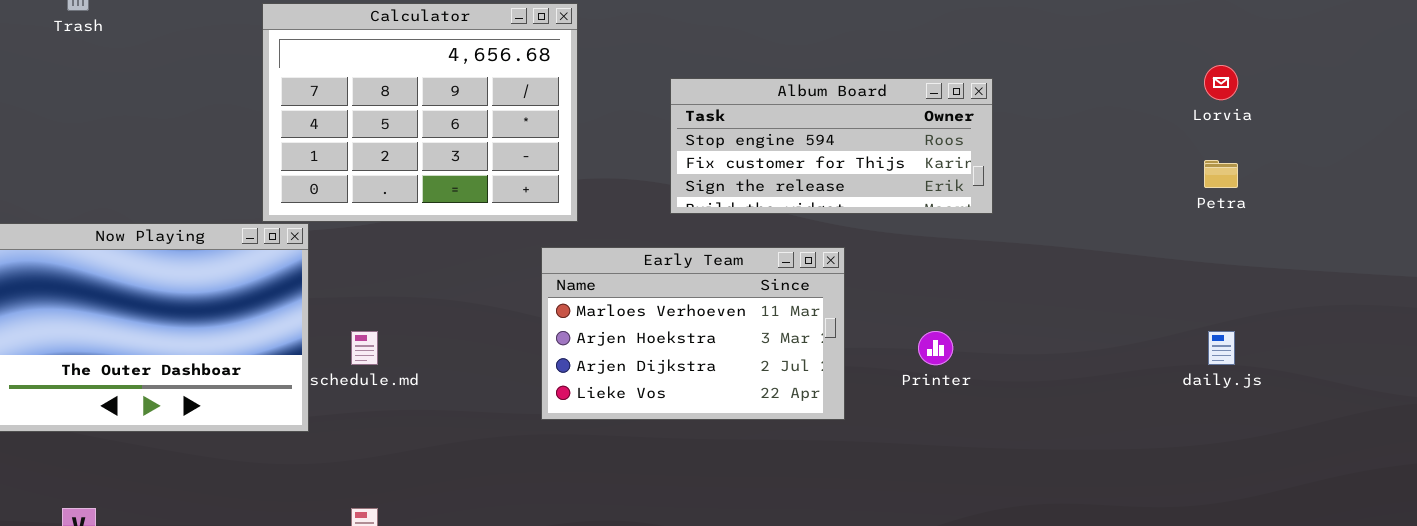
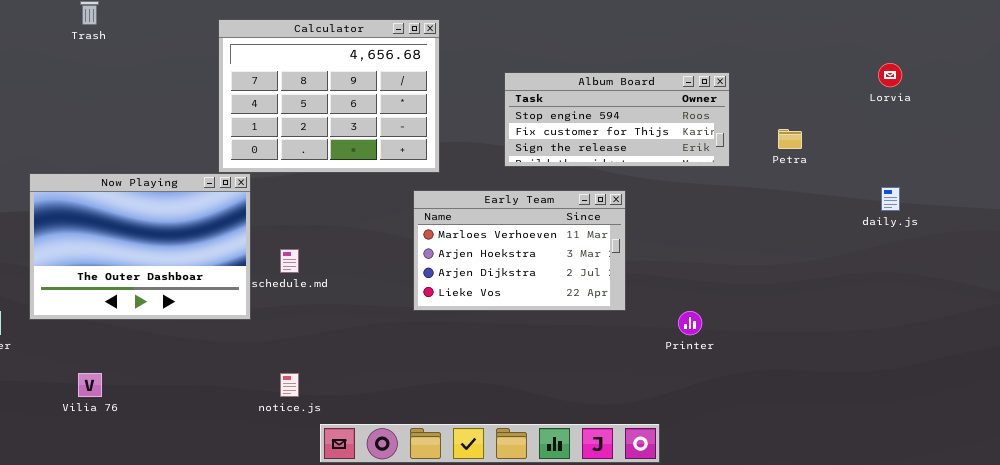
Petra: [1204,160,1238,188] -> [778,129,802,149], moved
Printer: [918,331,953,365] -> [678,311,702,335], moved
daily.js: [1208,331,1235,365] -> [881,187,900,211], moved

